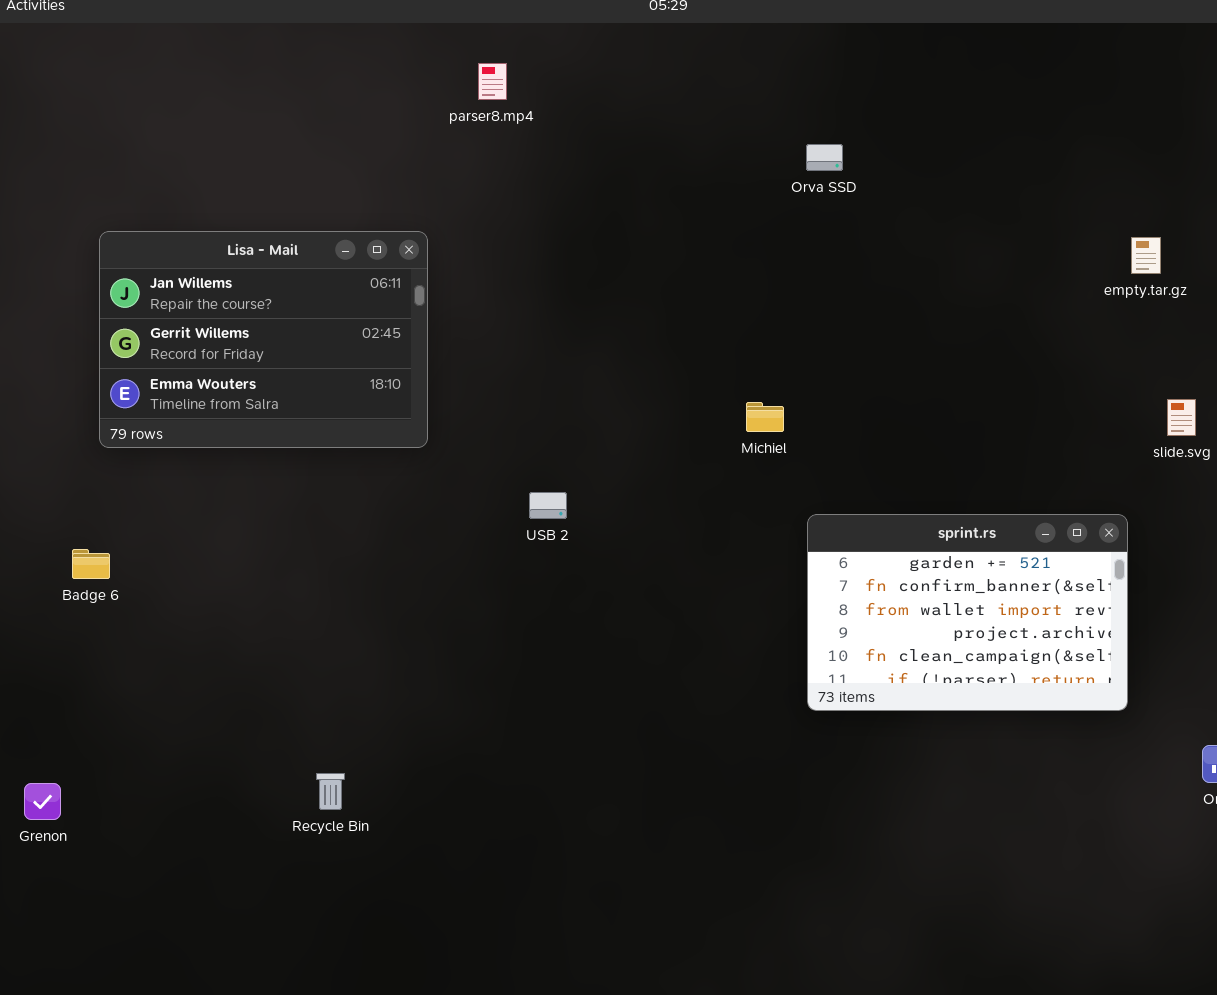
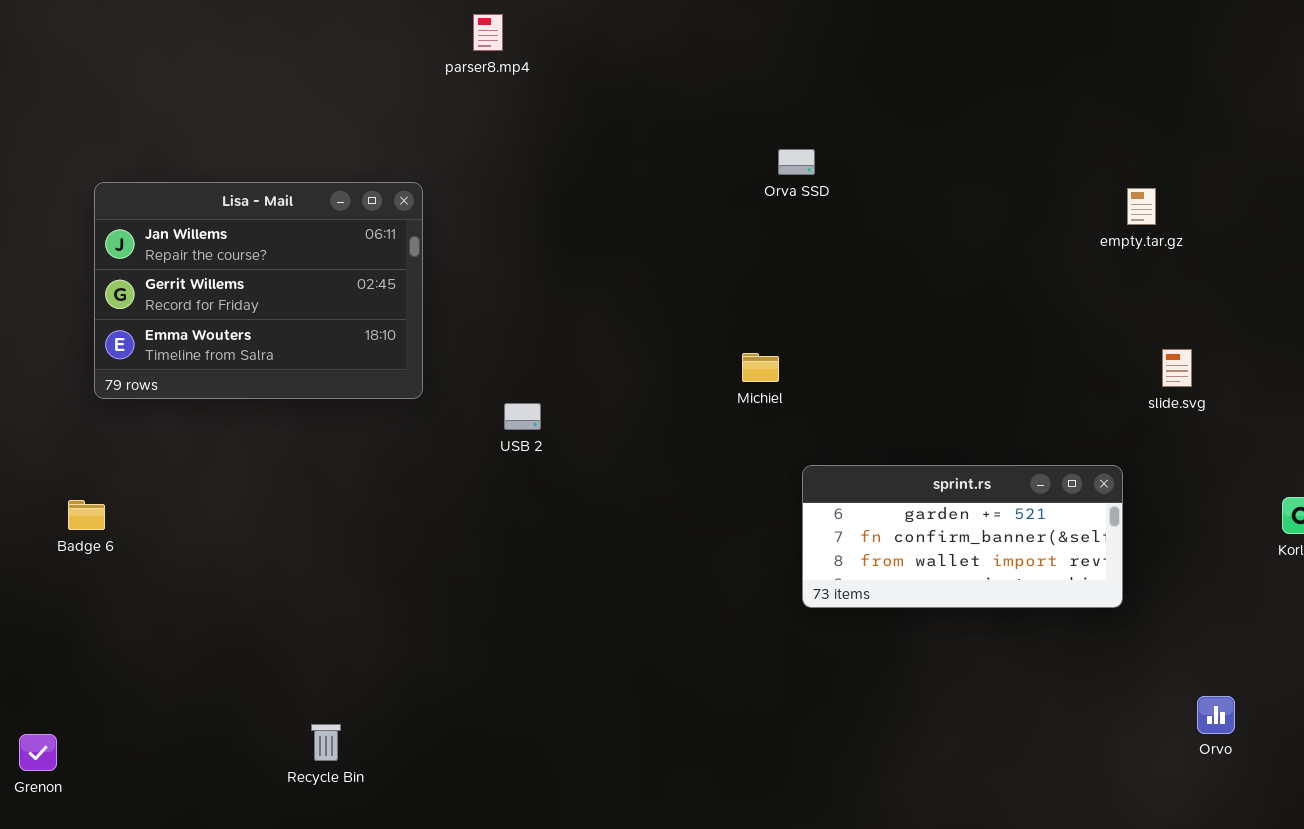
Orva SSD: [806,144,843,171] -> [778,149,815,175], moved
USB 2: [529,492,567,519] -> [504,403,541,430], moved
sprint.rs: [807,514,1128,711] -> [802,465,1123,608], resized

